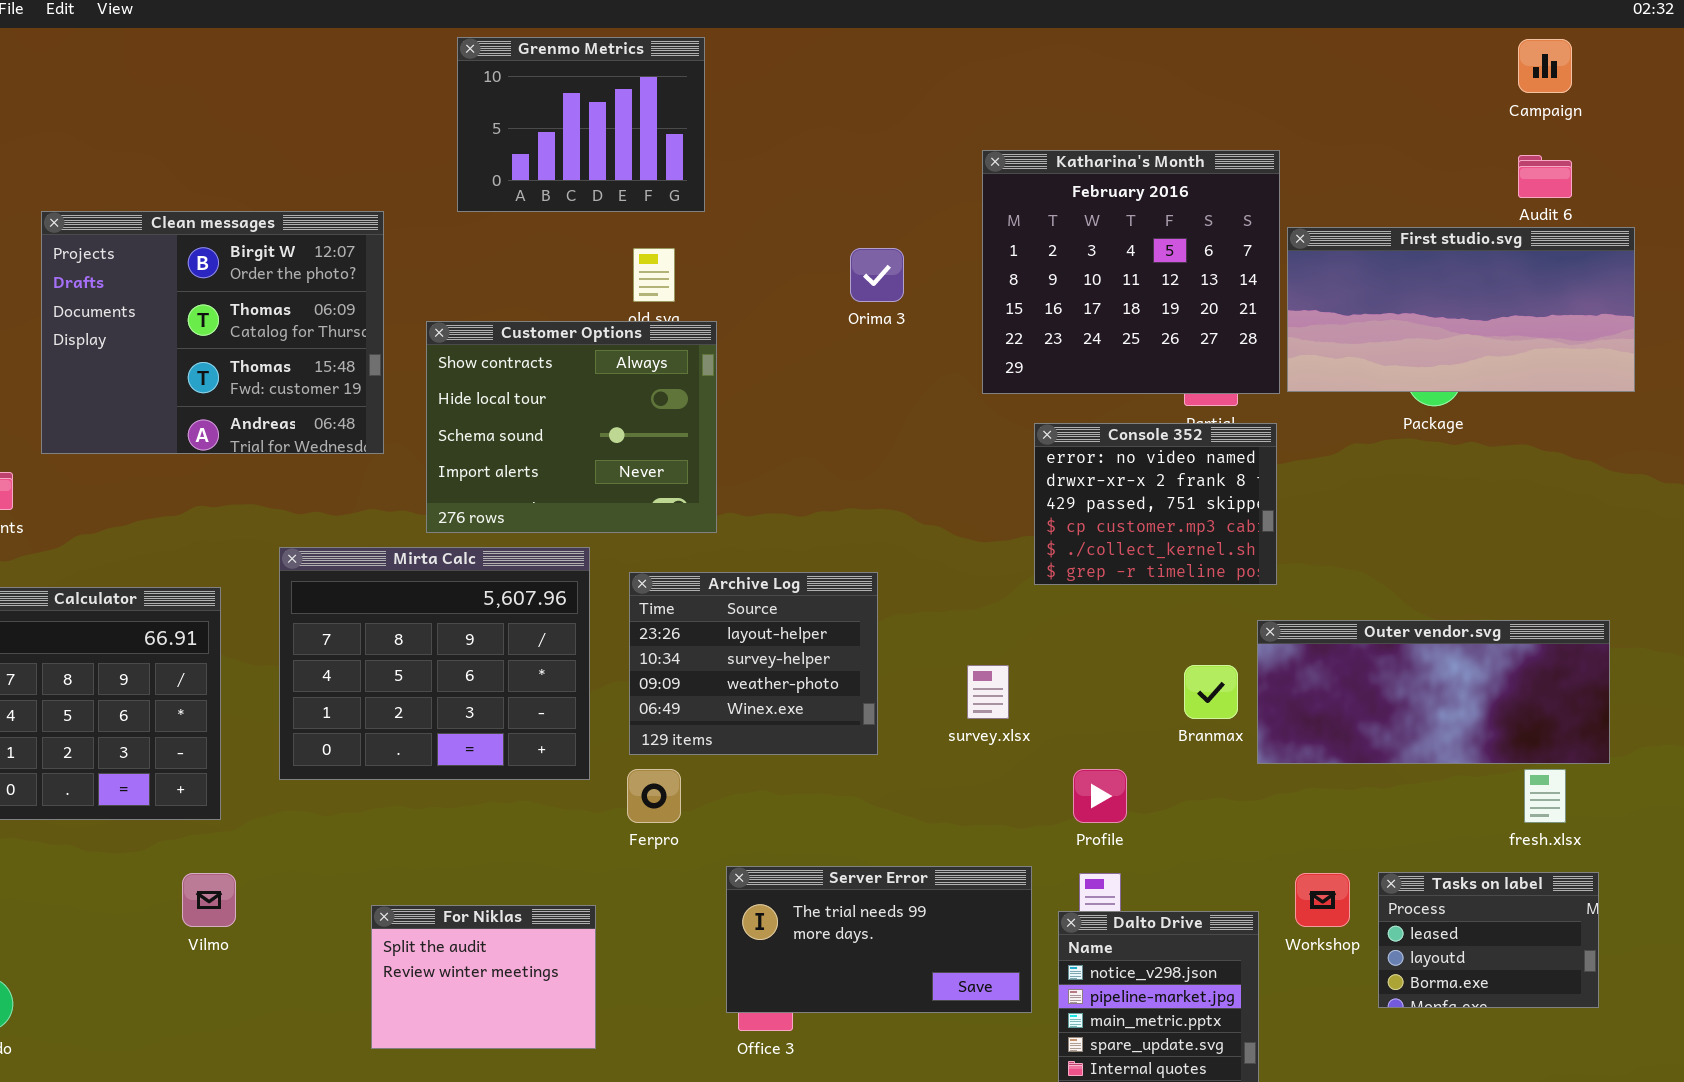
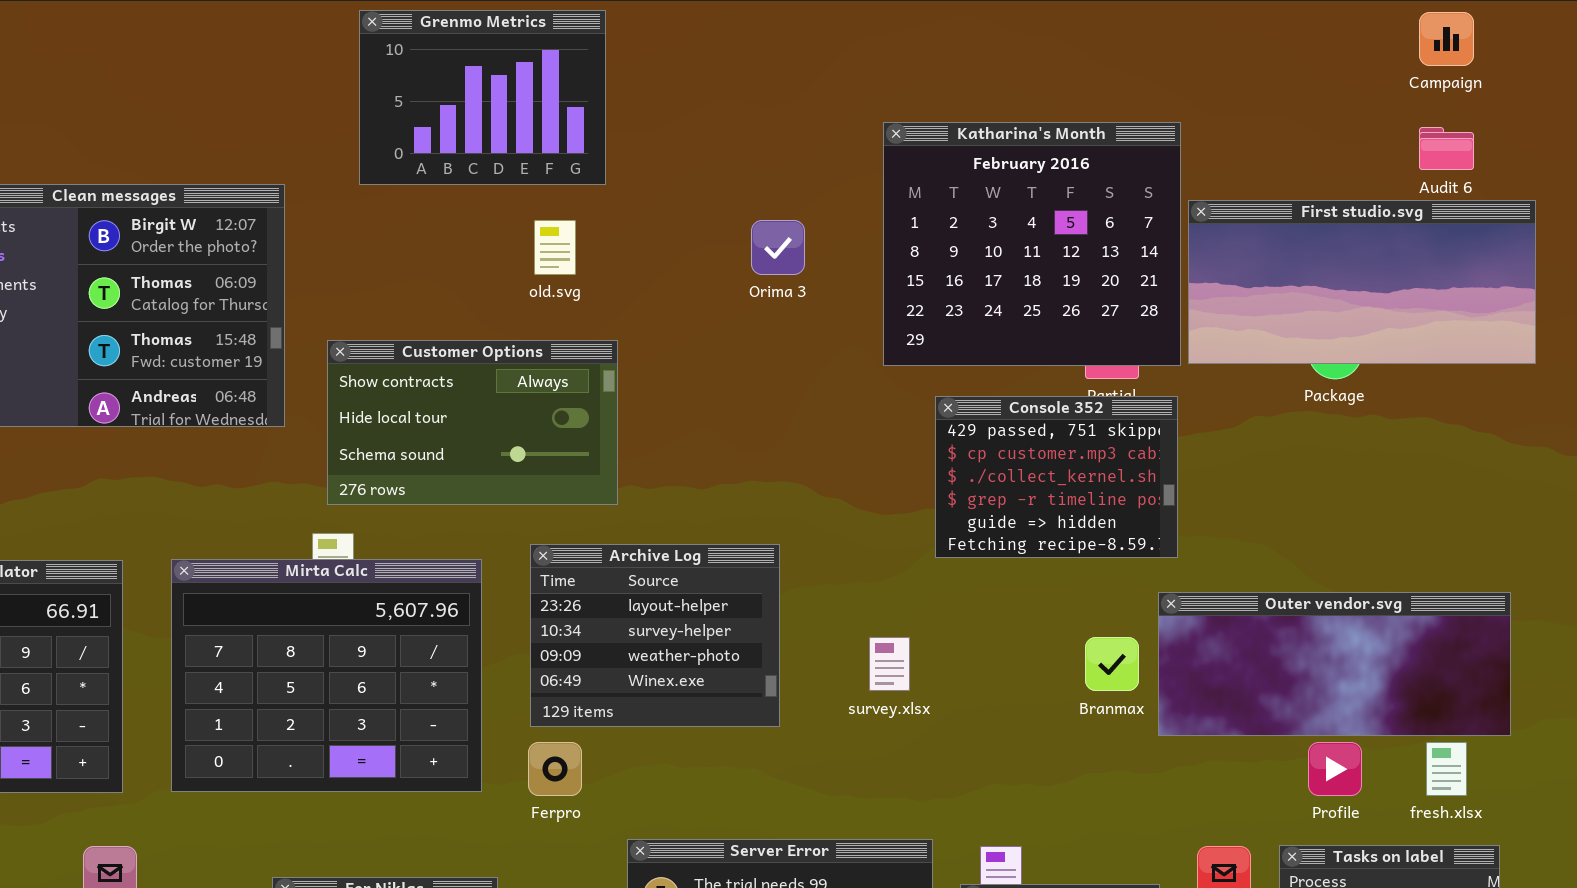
Customer Options: [426,321,717,533] -> [327,340,618,505], resized
Console 352: [1034,423,1277,585] -> [935,396,1178,558], scrolled down 2 rows
Mirta Calc: [279,547,590,780] -> [171,559,482,792], moved
Profile: [1073,769,1127,823] -> [1308,742,1362,796], moved

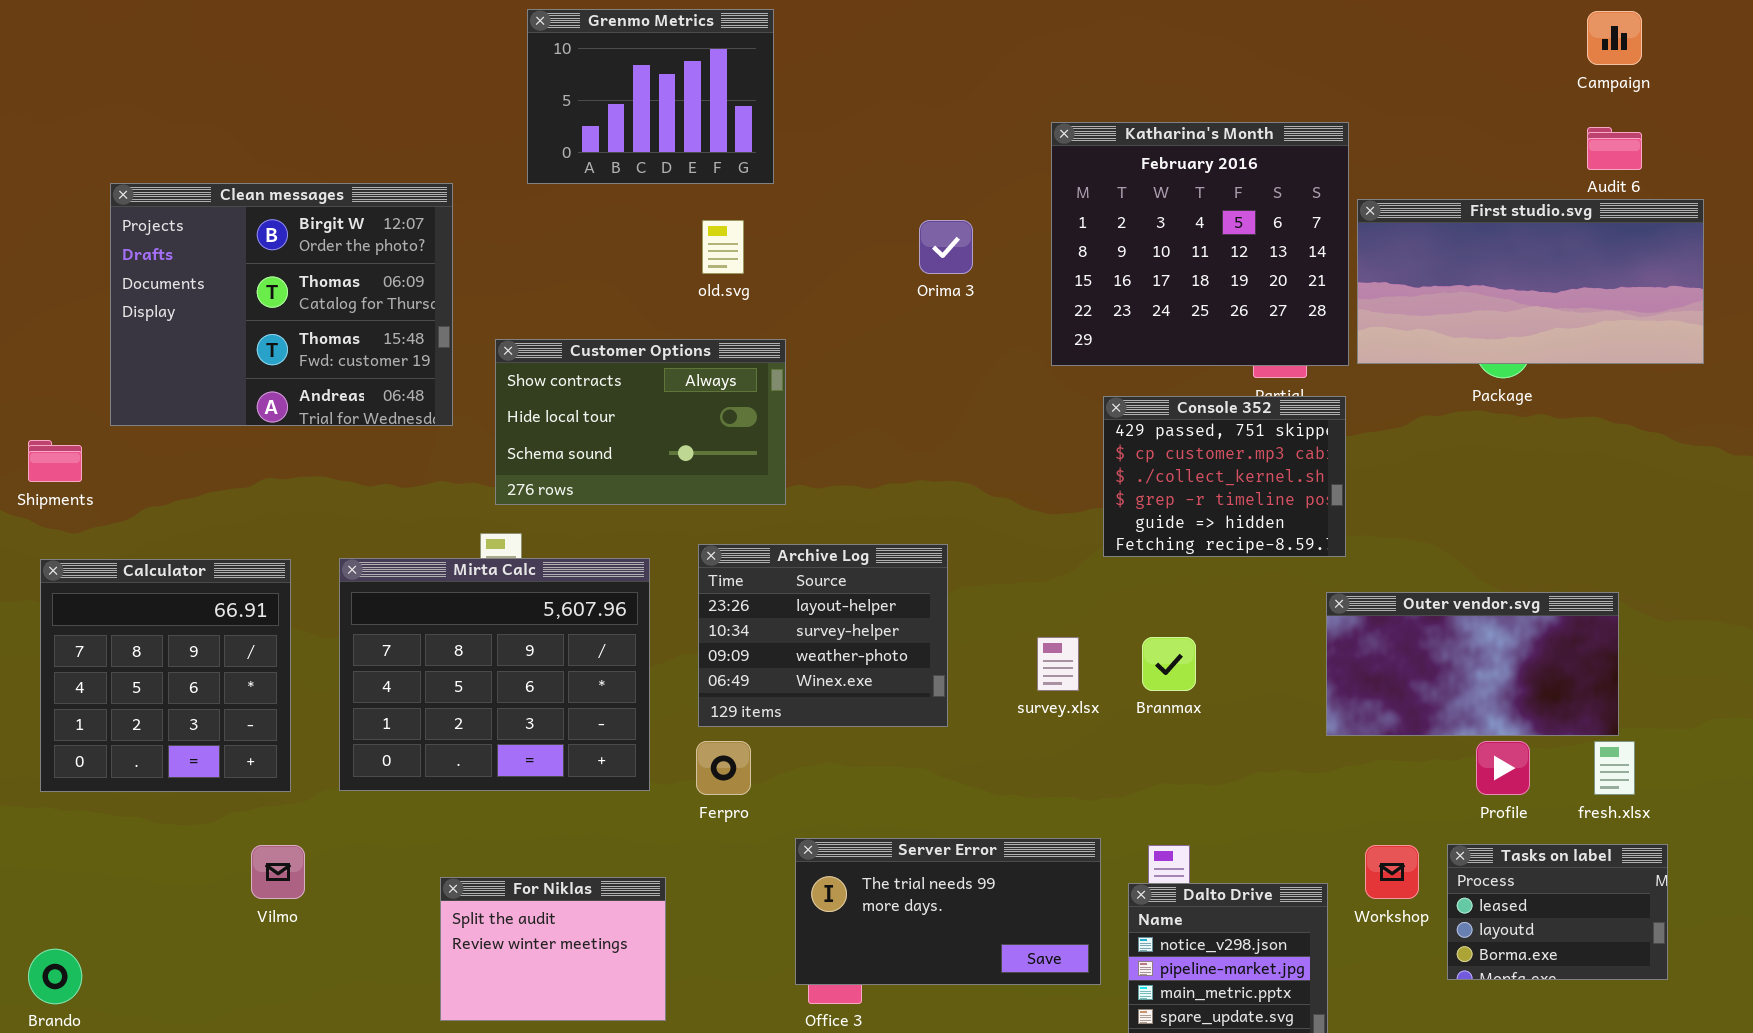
Outer vendor.svg: [1158,592,1511,736] -> [1326,592,1619,736], resized
Branmax: [1085,637,1139,691] -> [1142,637,1196,691], moved

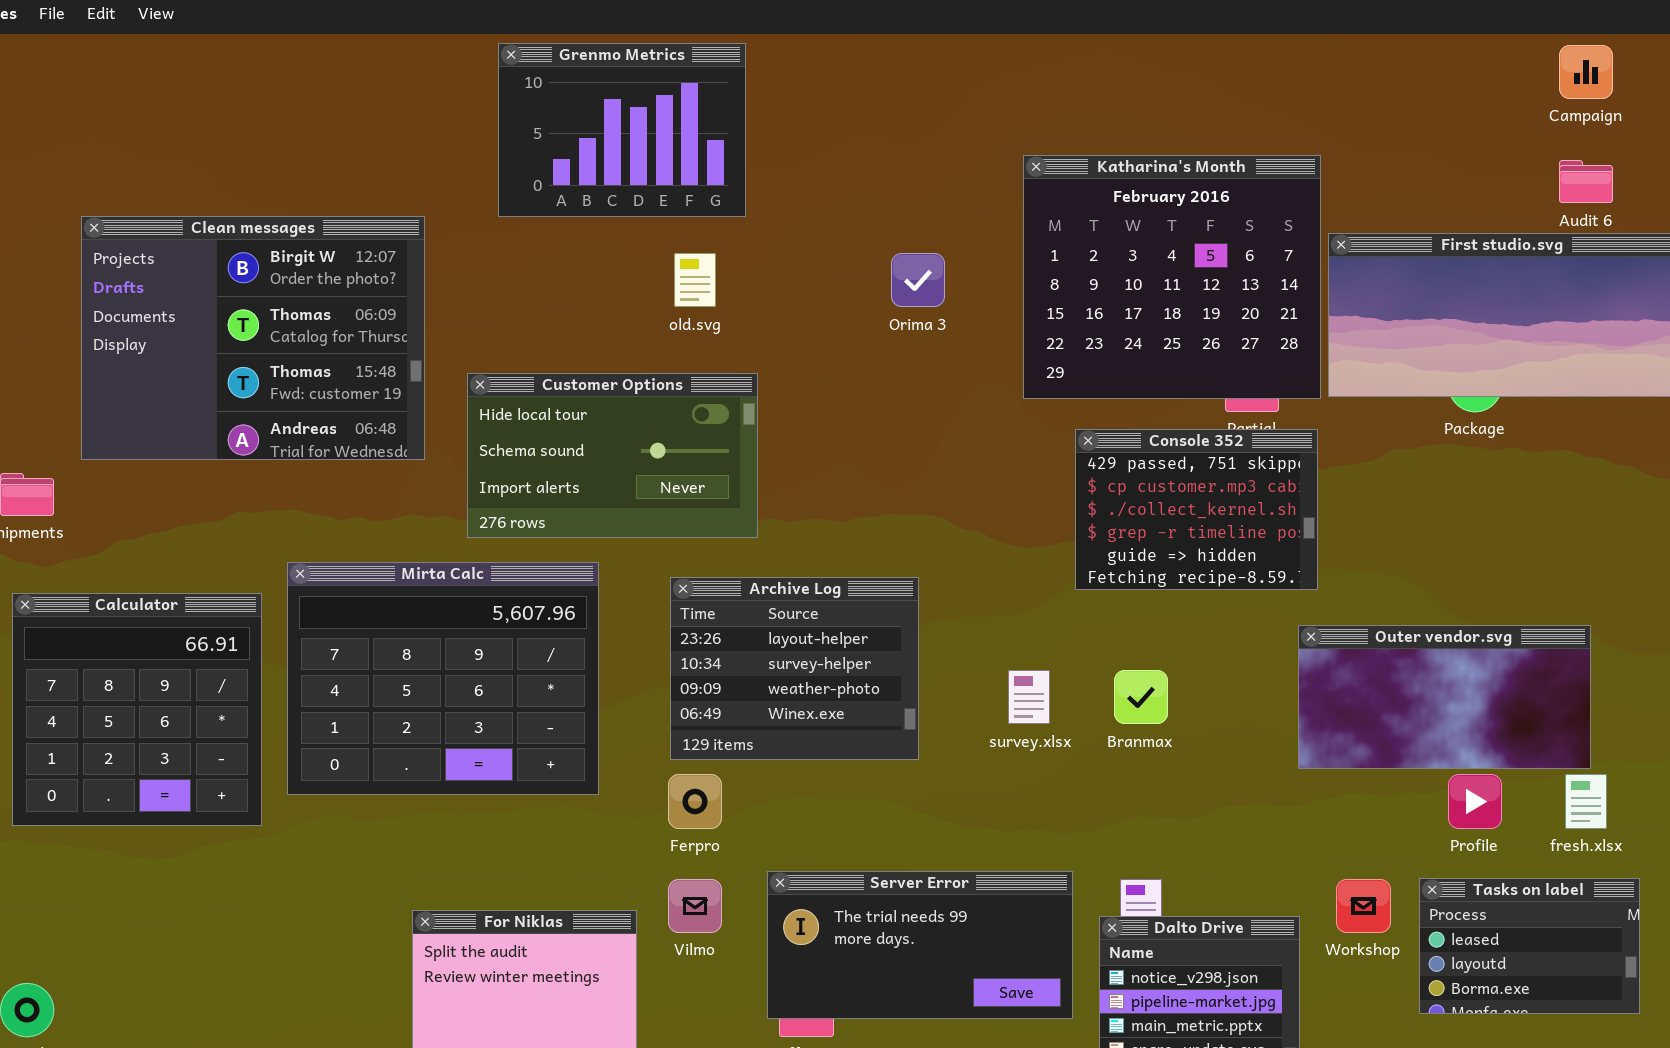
Customer Options: [495,339,786,505] -> [467,373,758,538], scrolled down 1 row
Mirta Calc: [339,558,650,791] -> [287,562,599,795], moved
Vilmo: [251,845,305,899] -> [668,879,722,933], moved

